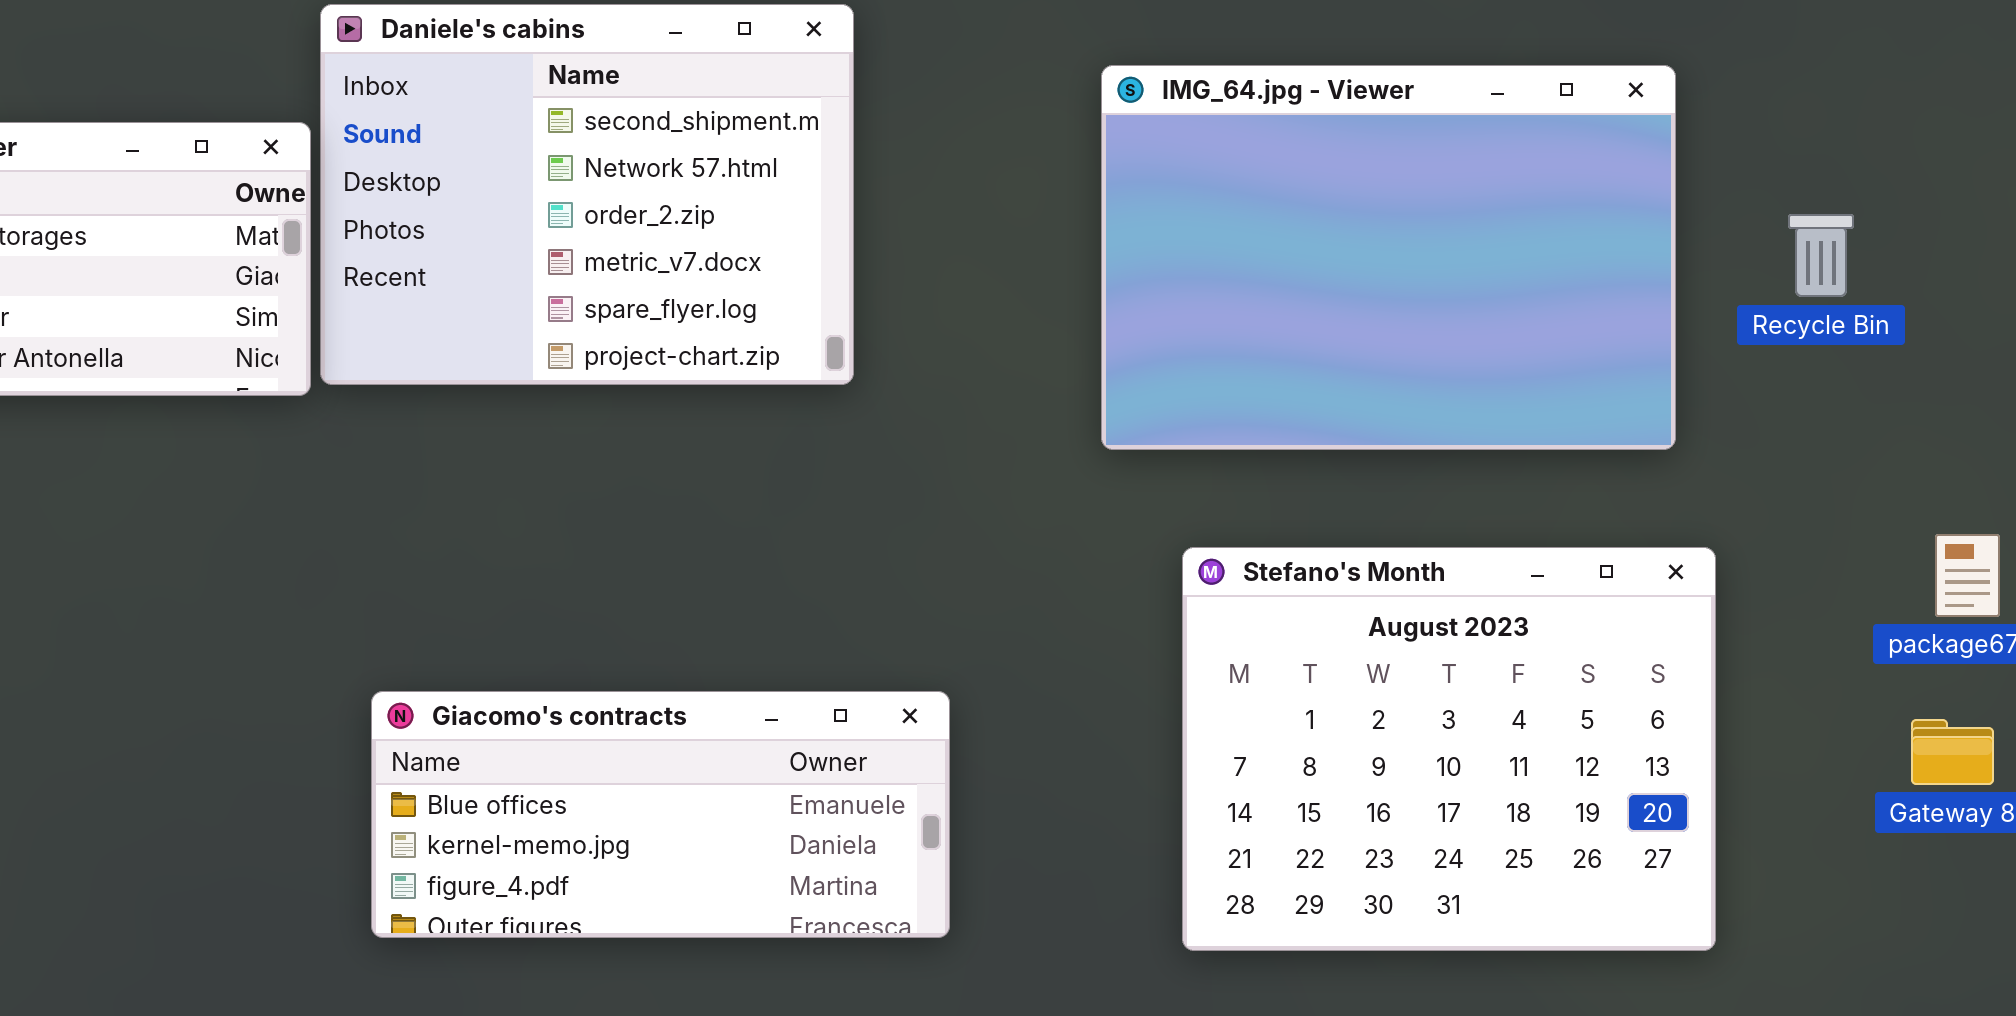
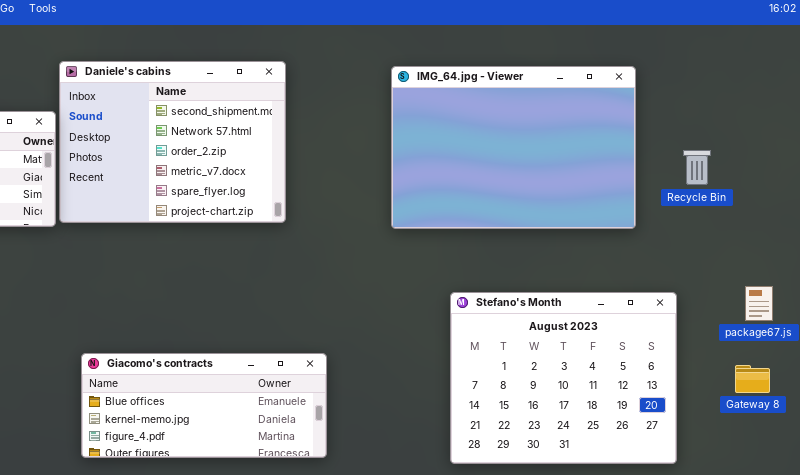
IMG_64.jpg - Viewer: [1101,65,1676,450] -> [391,66,636,229], moved
Stefano's Month: [1182,547,1716,951] -> [450,292,677,464], moved

